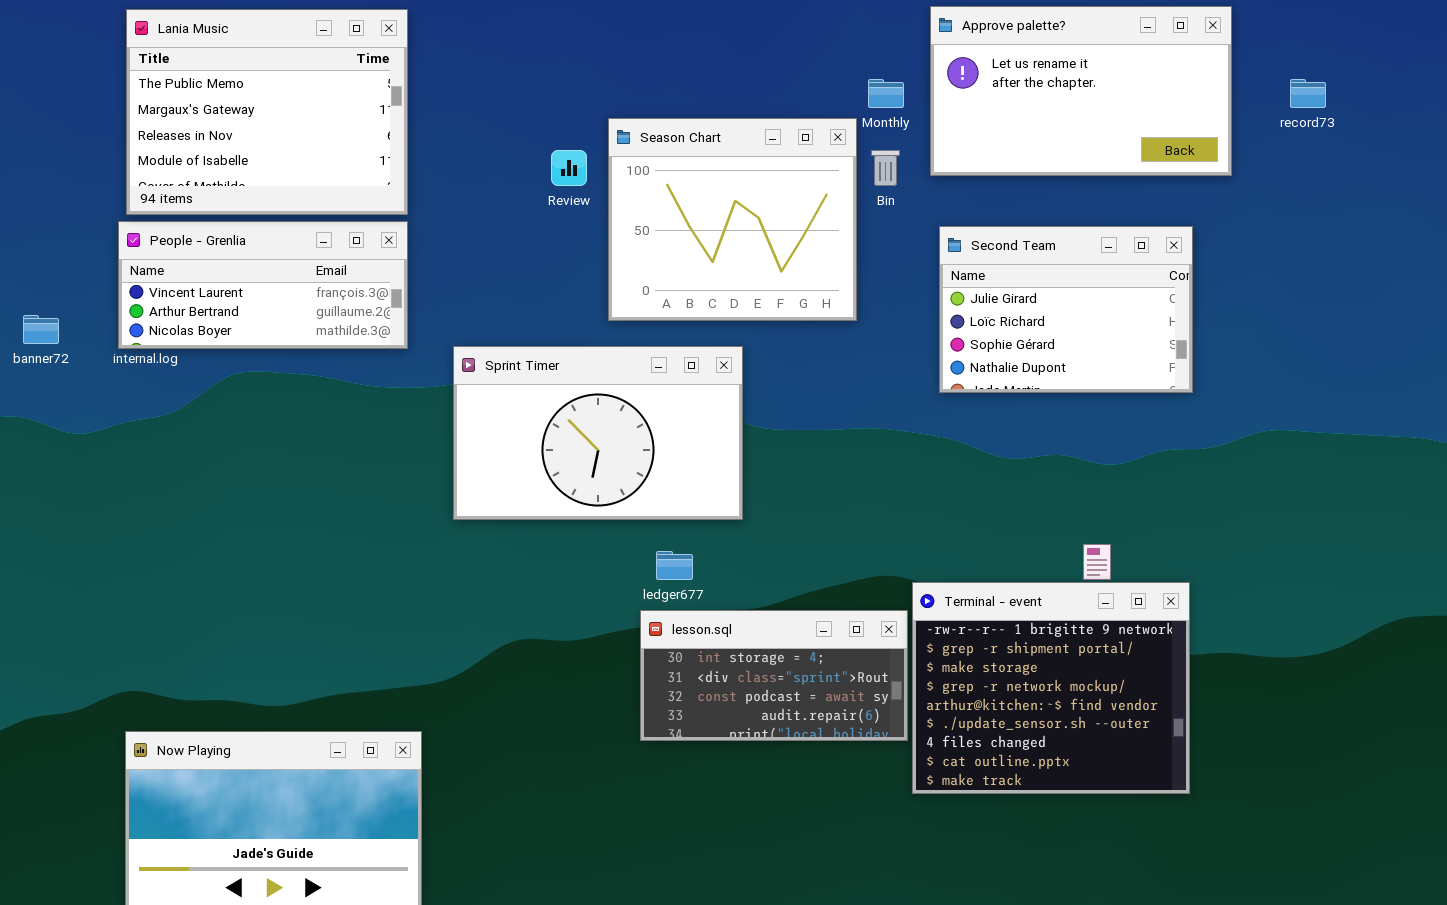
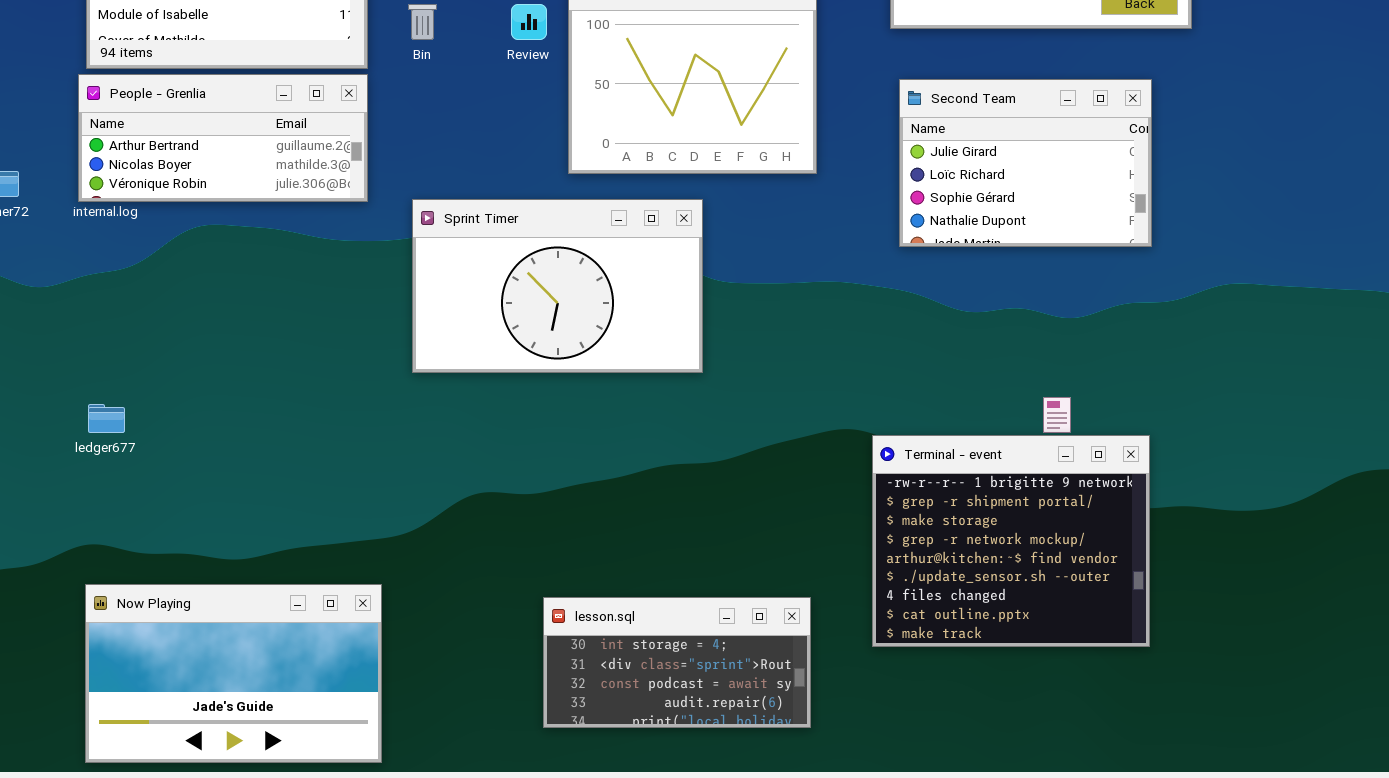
Bin: [871,150,900,186] -> [408,4,437,40], moved
People - Grenlia: [118,221,408,349] -> [78,74,368,202], scrolled down 1 row
ledger677: [656,551,693,580] -> [88,404,125,433], moved
lesson.sql: [640,610,908,741] -> [543,597,811,728], moved

